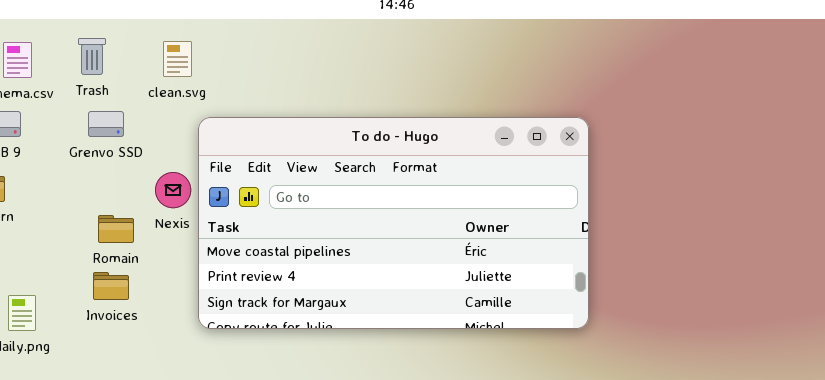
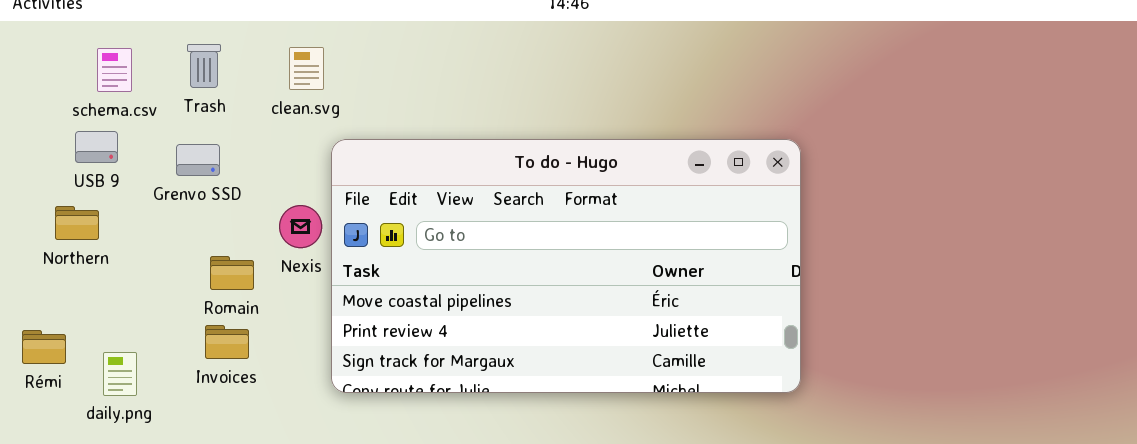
Grenvo SSD: [88,111,124,137] -> [176,144,220,176], moved

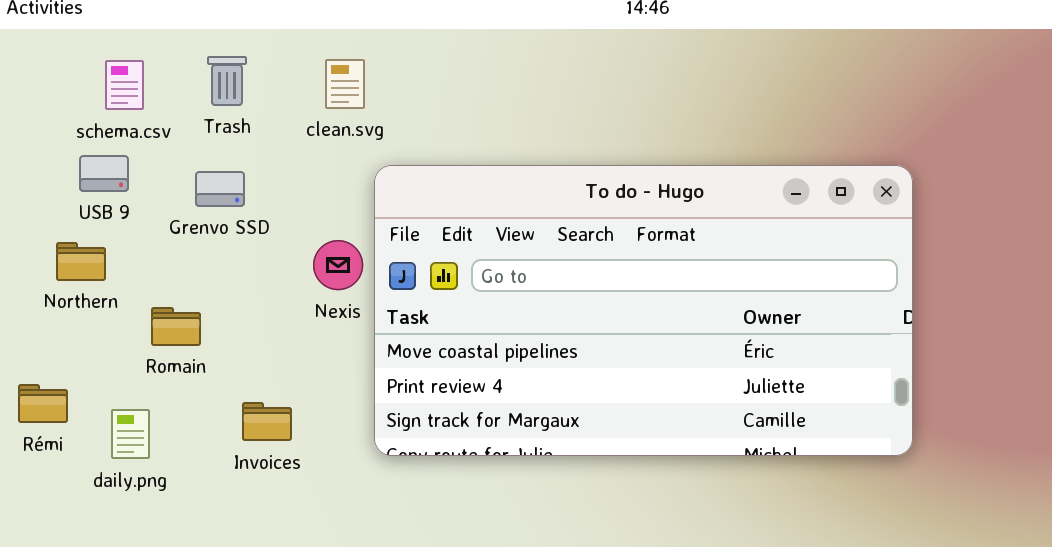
Romain: [210,256,254,290] -> [151,307,201,346], moved
Invoices: [205,325,249,359] -> [242,402,292,441], moved

